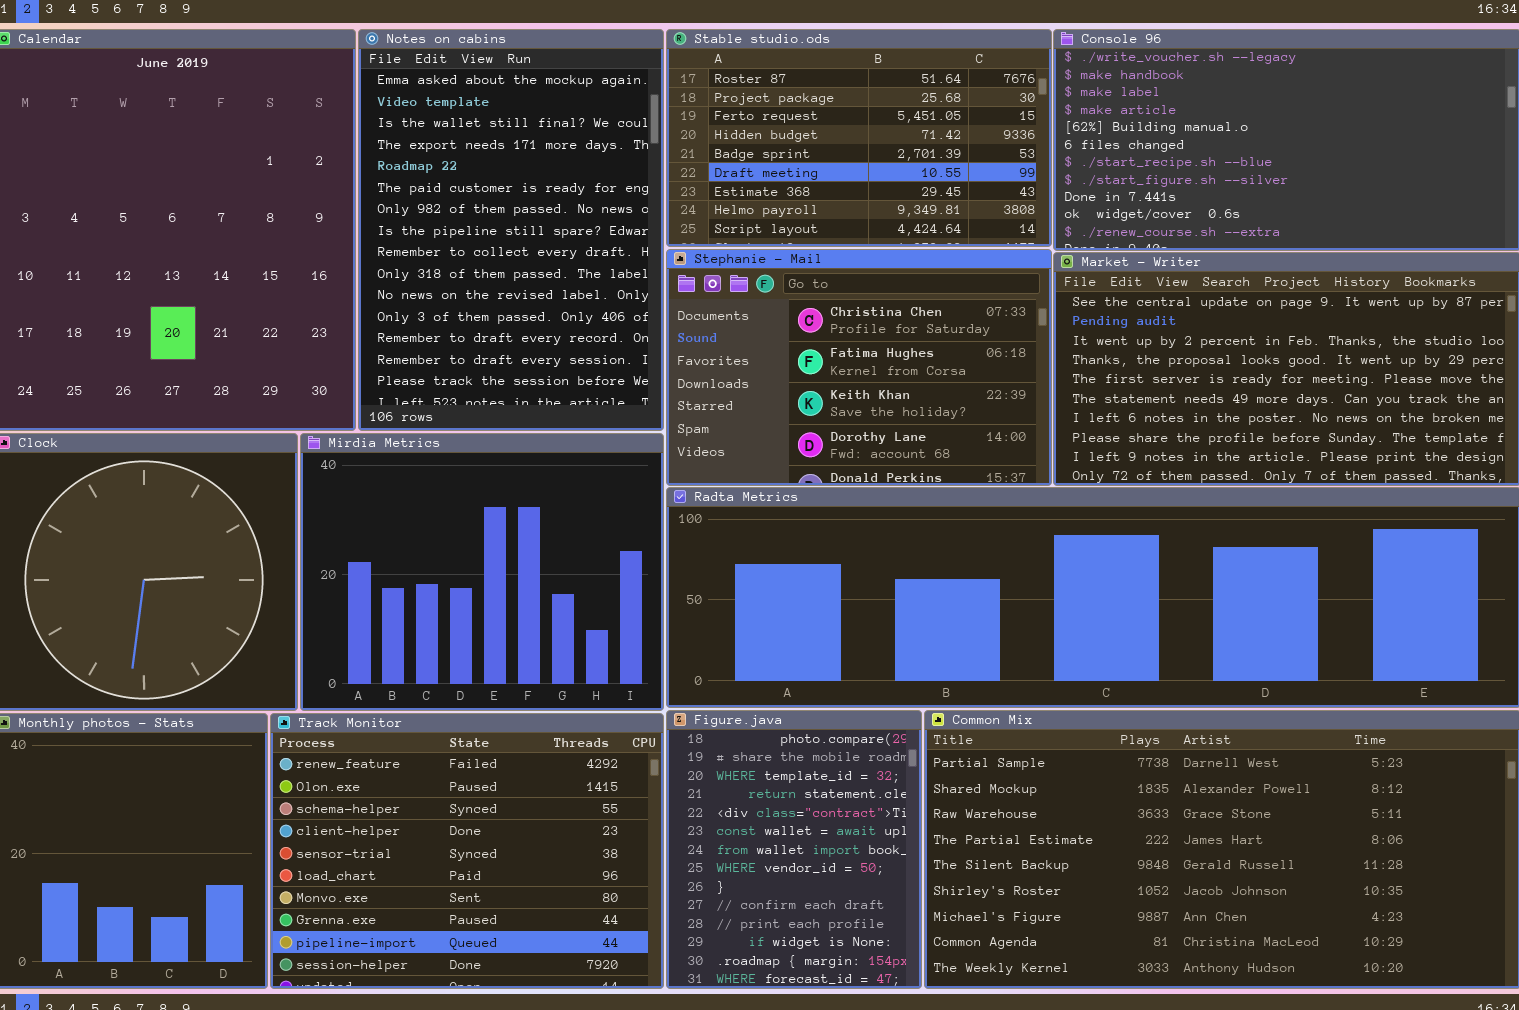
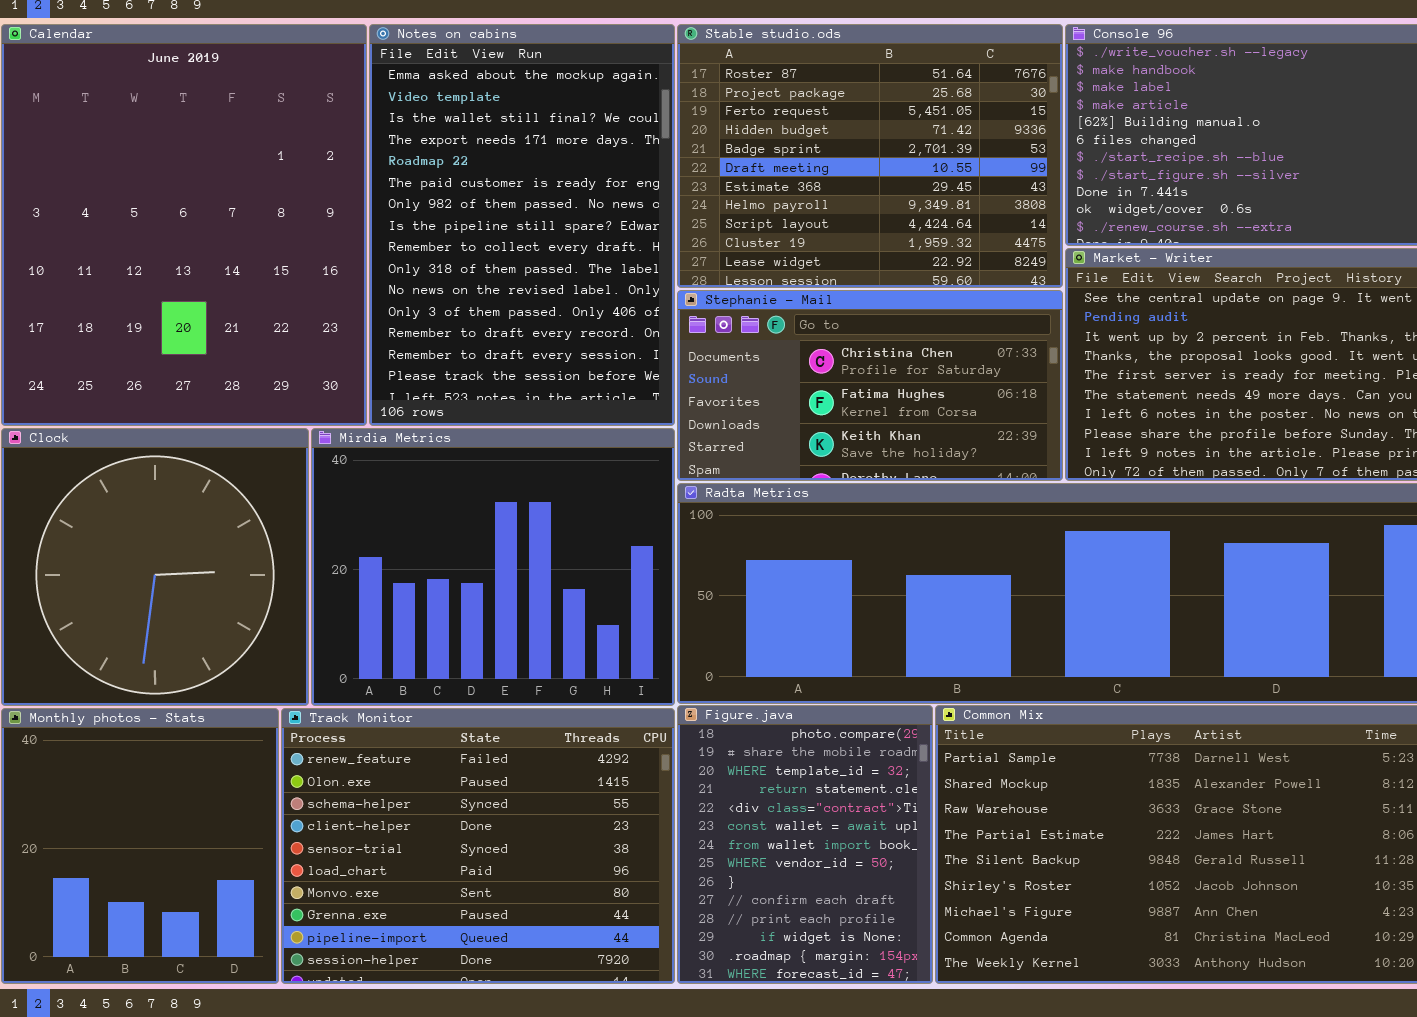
Stable studio.ods: [666,29,1052,247] -> [677,24,1063,288], resized
Stephanie - Mail: [666,249,1052,486] -> [677,290,1063,481], resized

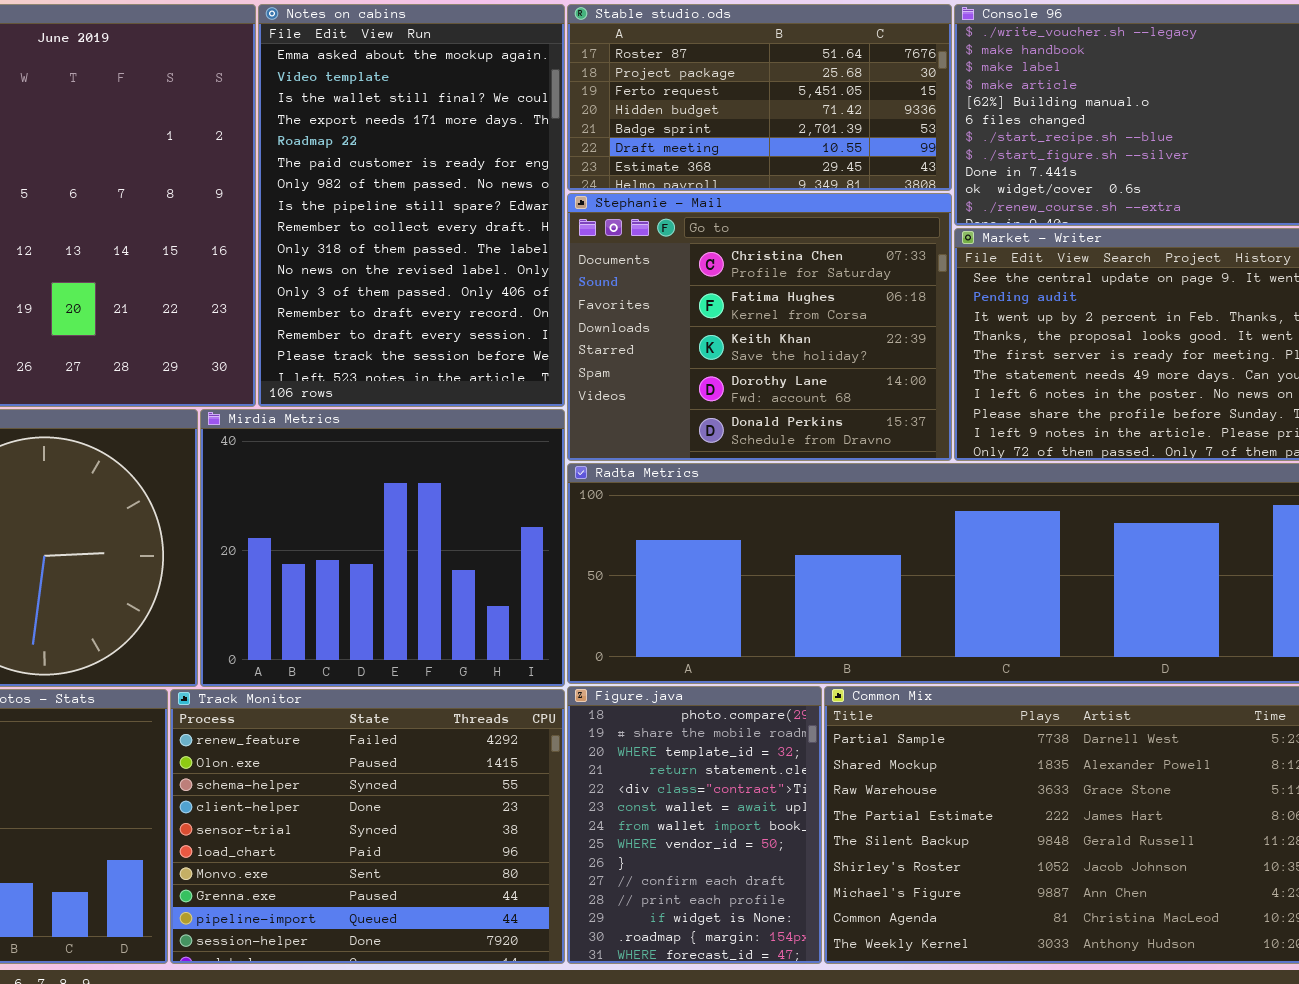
Stable studio.ods: [677,24,1063,288] -> [567,4,952,191], resized
Stephanie - Mail: [677,290,1063,481] -> [567,193,952,461], resized

